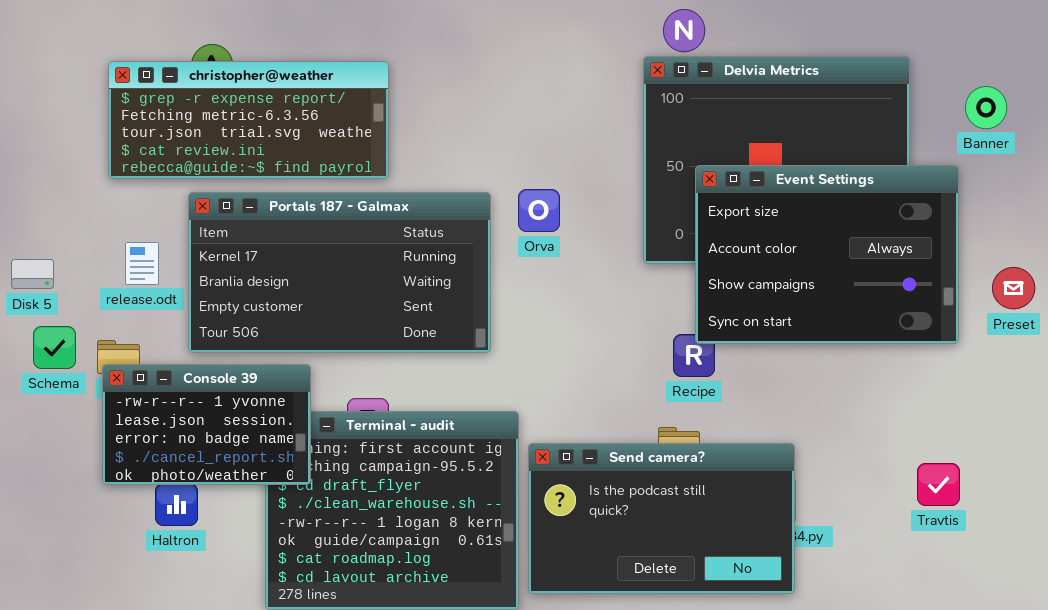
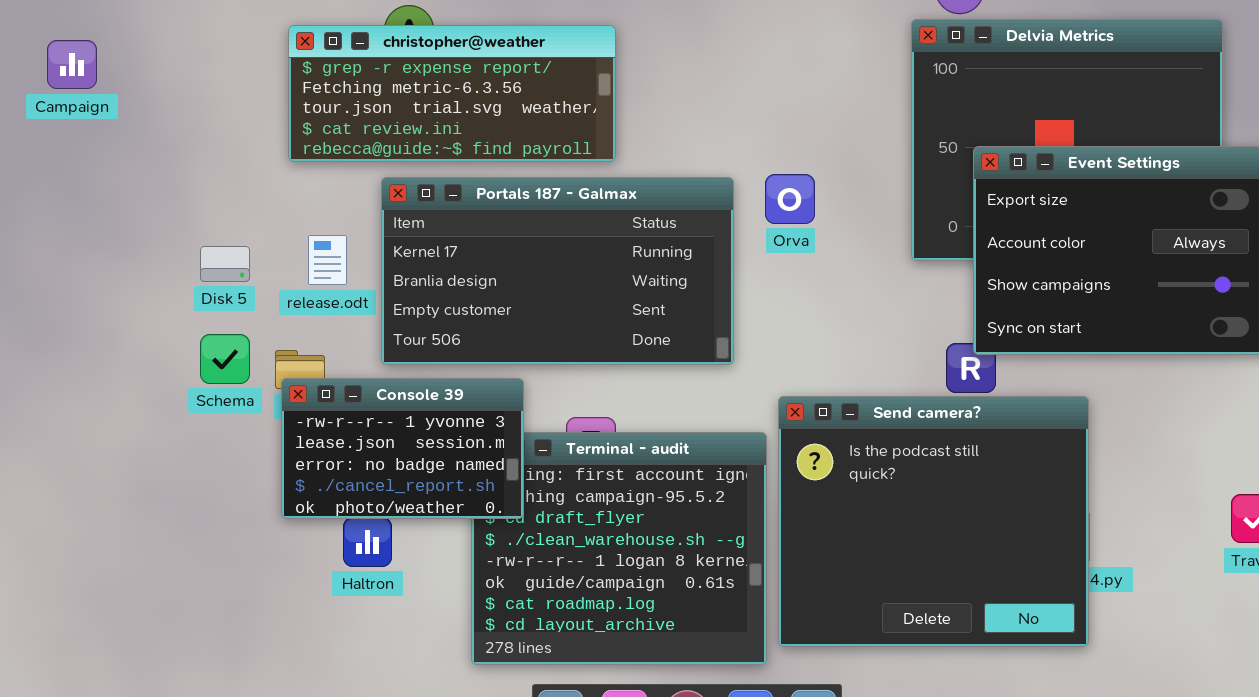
Disk 5: [11,259,54,289] -> [200,246,250,282], moved
Send camera?: [528,443,795,594] -> [778,396,1089,647], resized

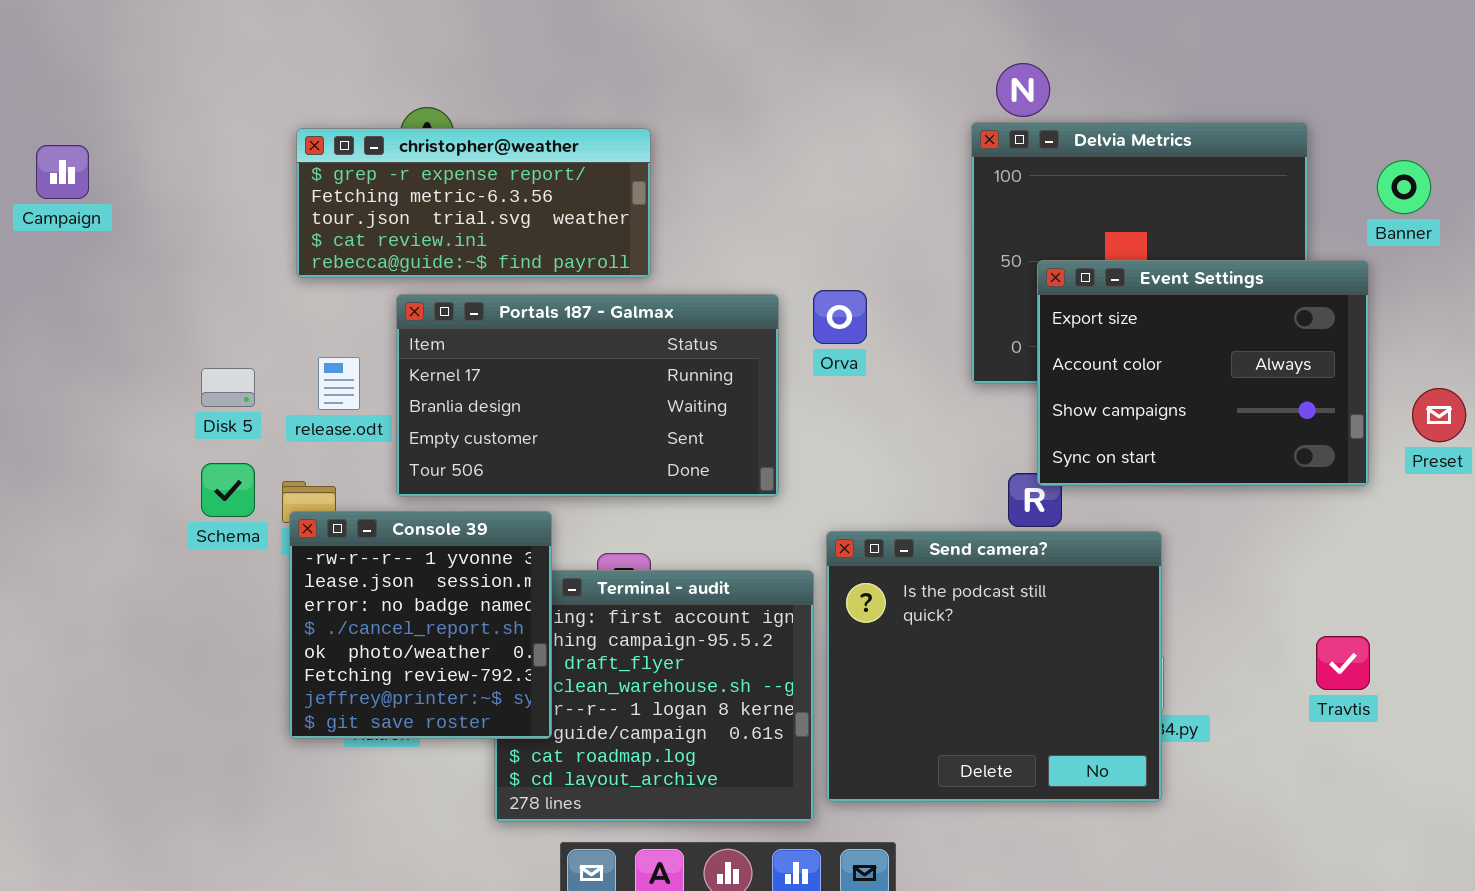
Console 39: [281,378,524,519] -> [289,511,552,739], resized

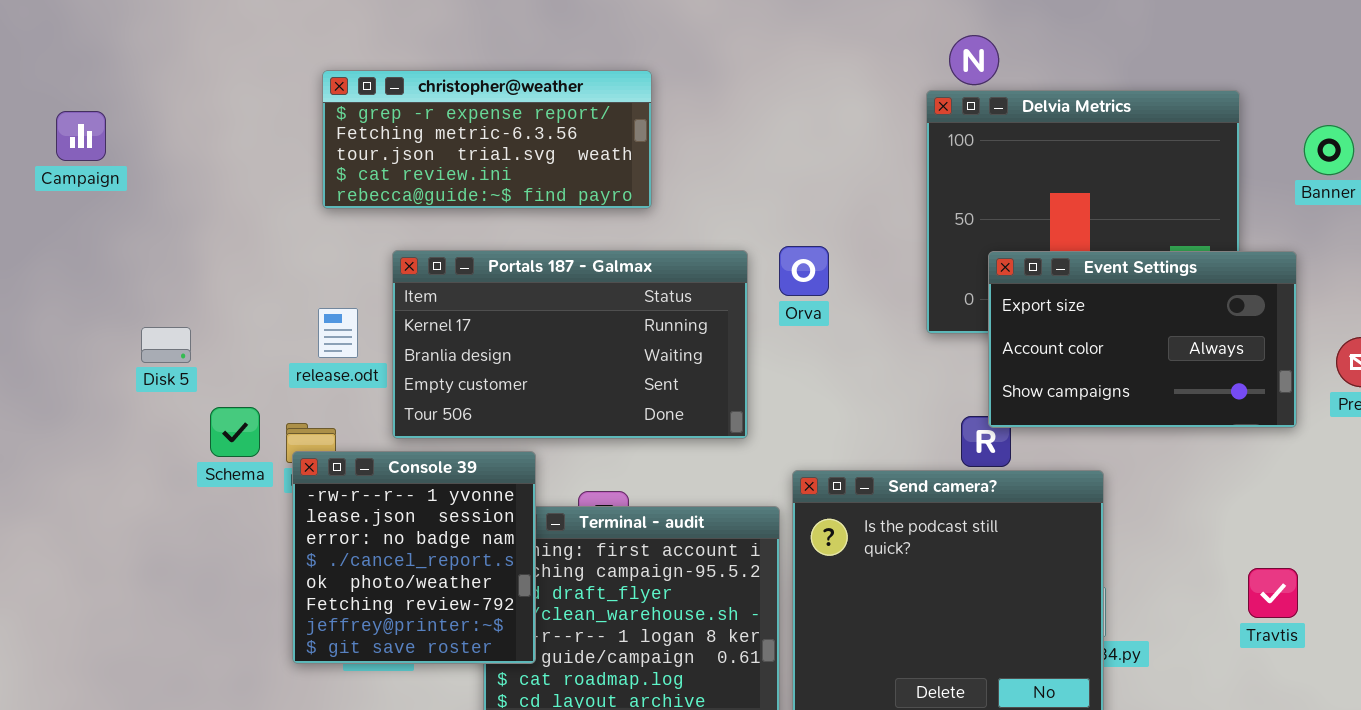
christopher@weather: [296,128,651,278] -> [322,70,652,209], moved
Event Settings: [1037,260,1369,486] -> [988,251,1297,428], resized
Disk 5: [201,368,255,407] -> [141,327,191,363], moved

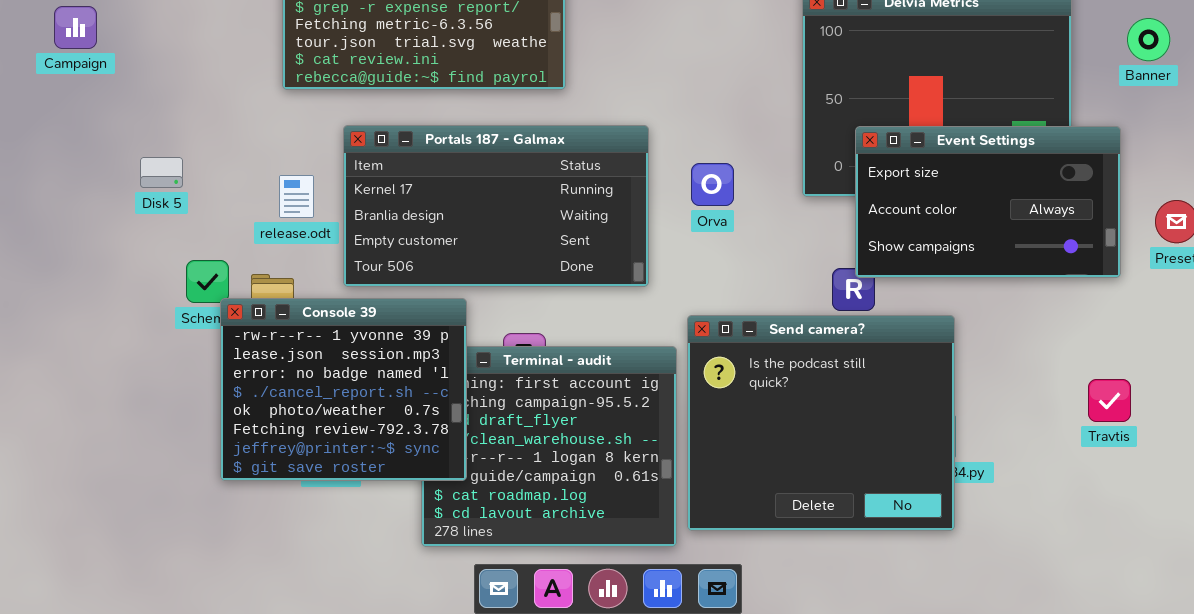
Orva: [779,246,829,296] -> [691,163,734,206], moved
Disk 5: [141,327,191,363] -> [140,157,183,188], moved
Console 39: [292,451,536,664] -> [220,298,467,481], resized
Travtis: [1248,568,1298,618] -> [1088,379,1131,422], moved

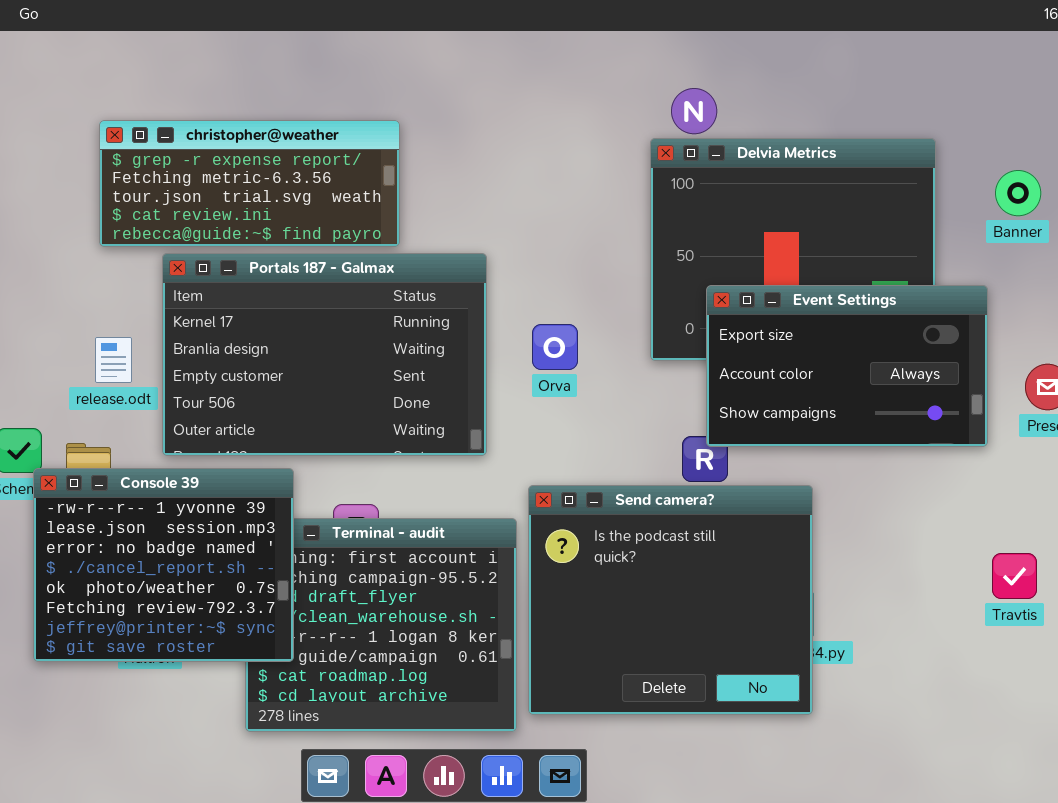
Portals 187 - Galmax: [343,125,649,287] -> [162,253,487,456], resized
Travtis: [1088,379,1131,422] -> [992,553,1037,599], moved

